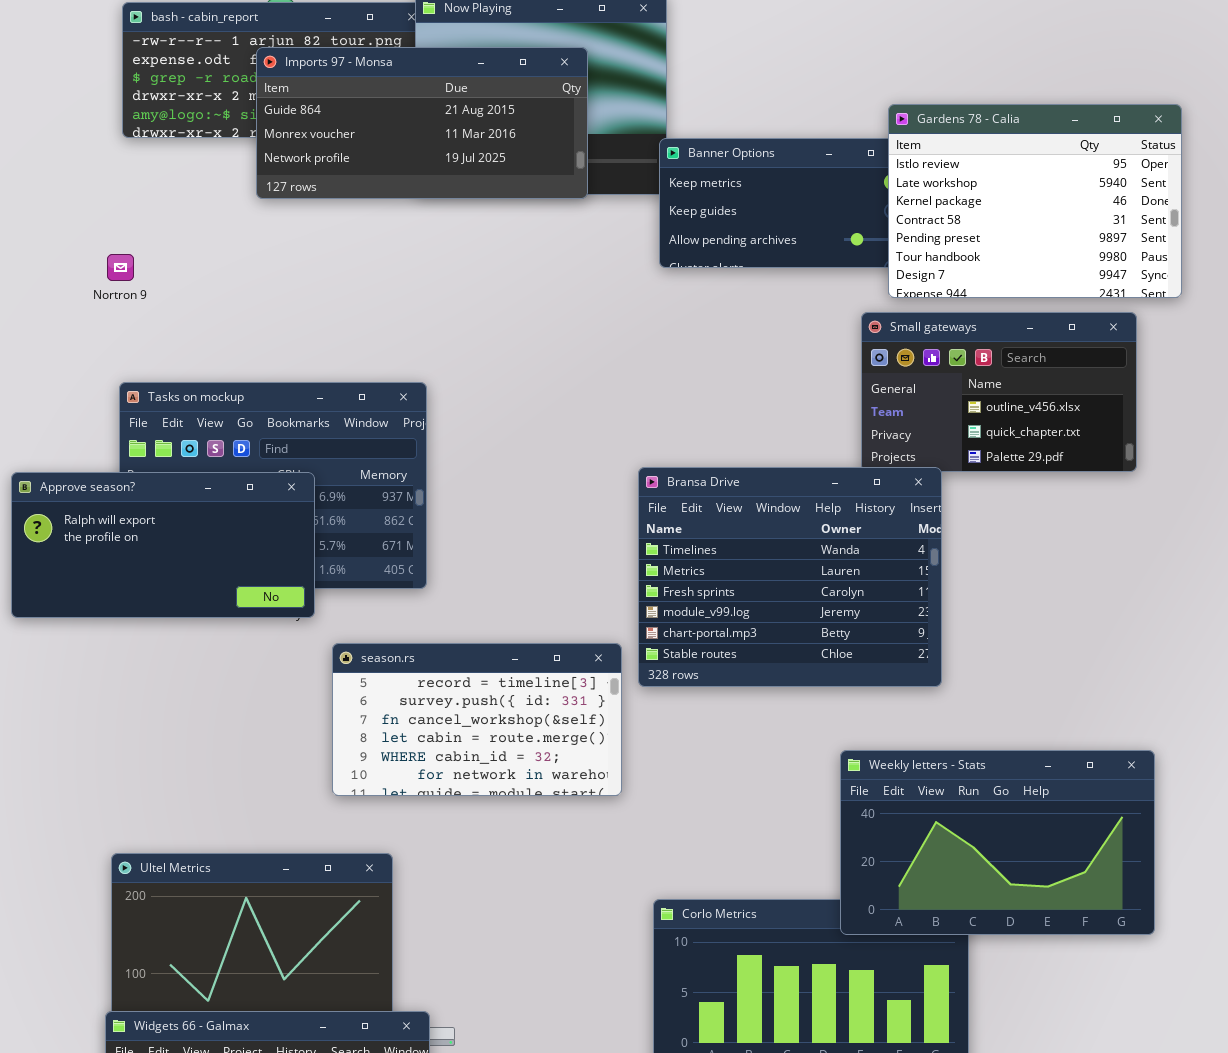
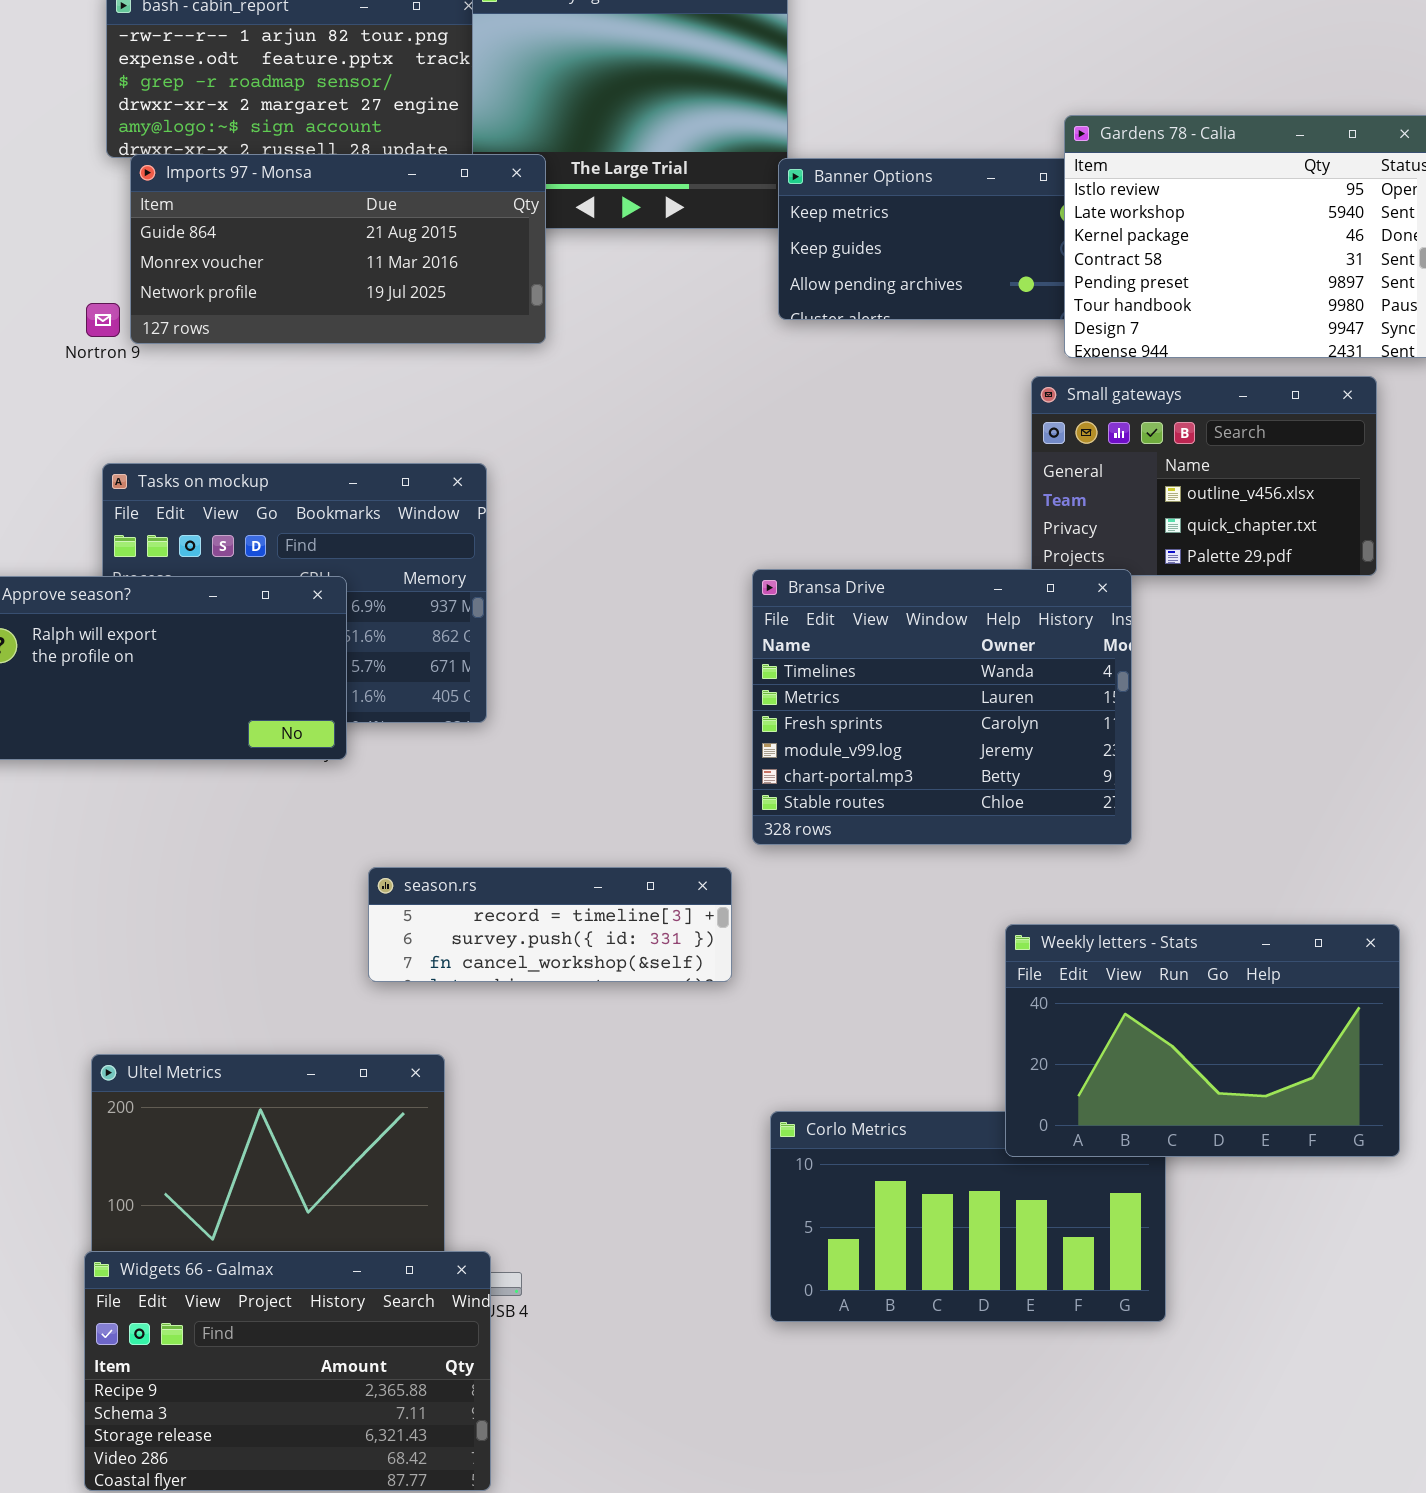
Imports 97 - Monsa: [256,47,588,199] -> [130,154,546,344], moved
season.rs: [332,643,622,796] -> [368,867,732,982], resized

